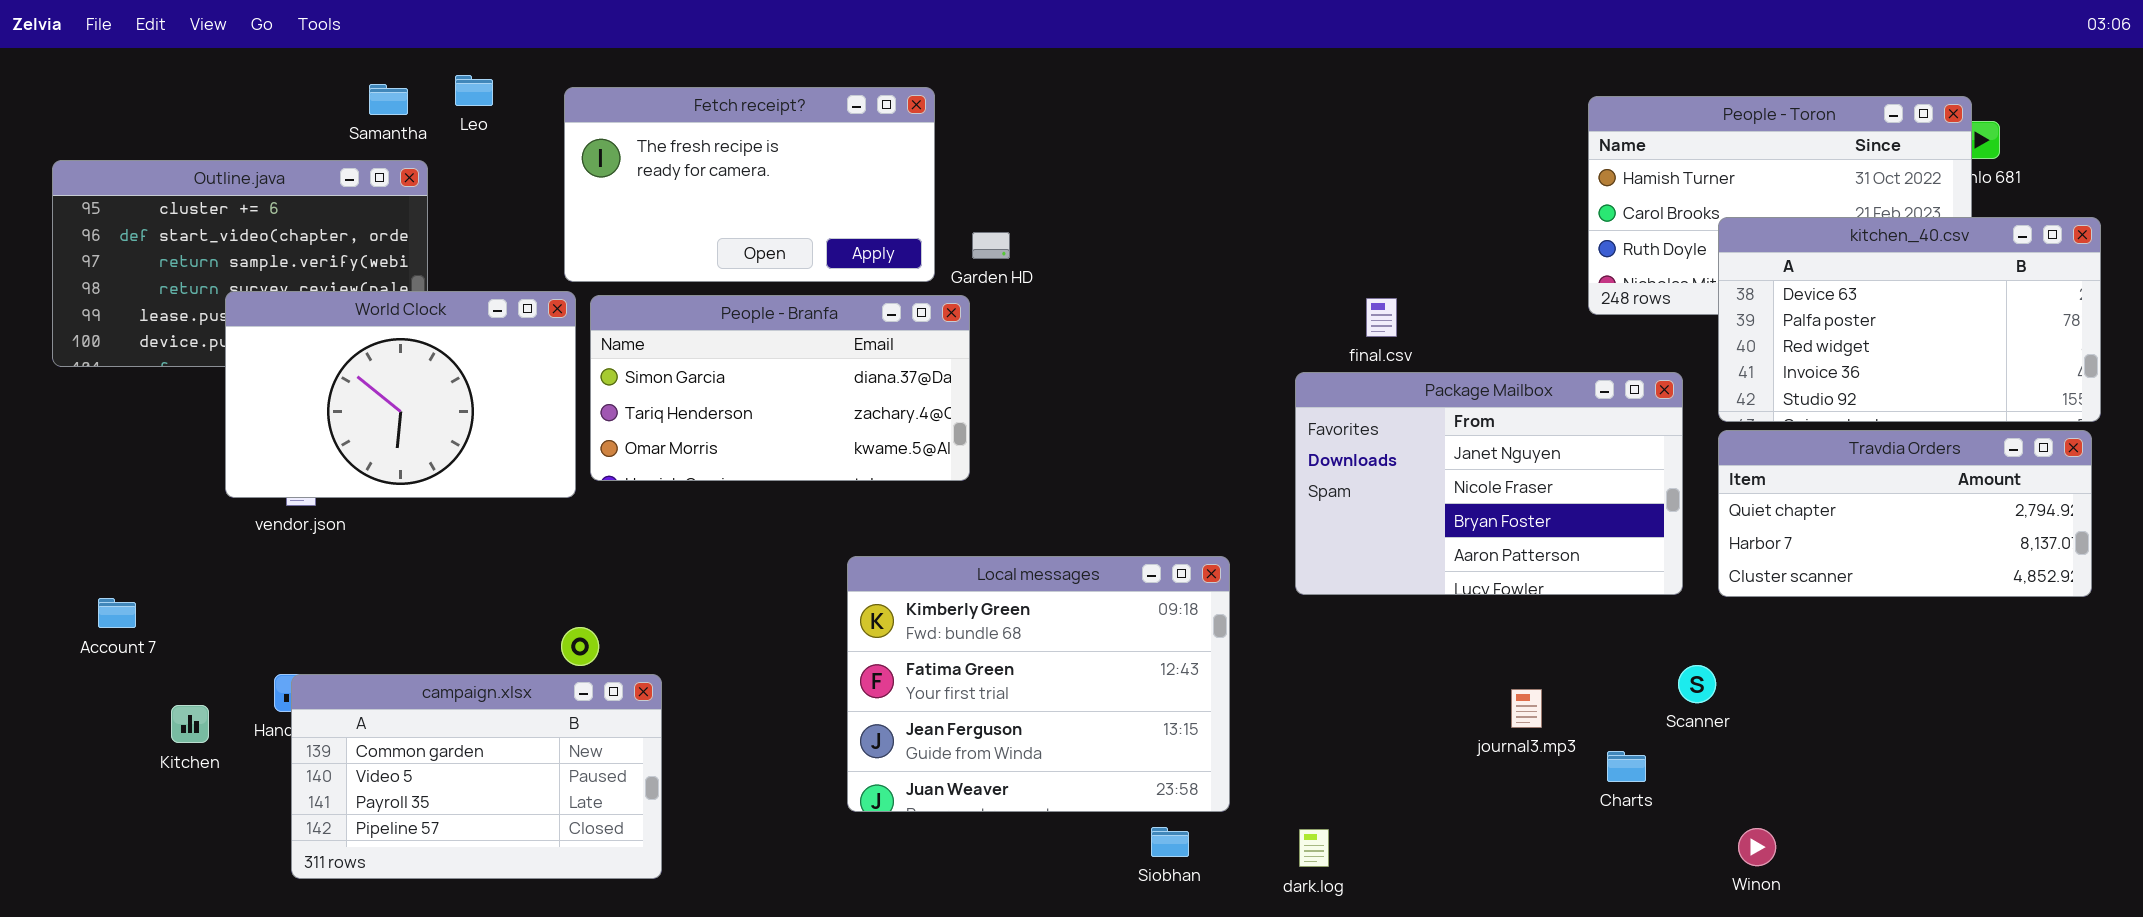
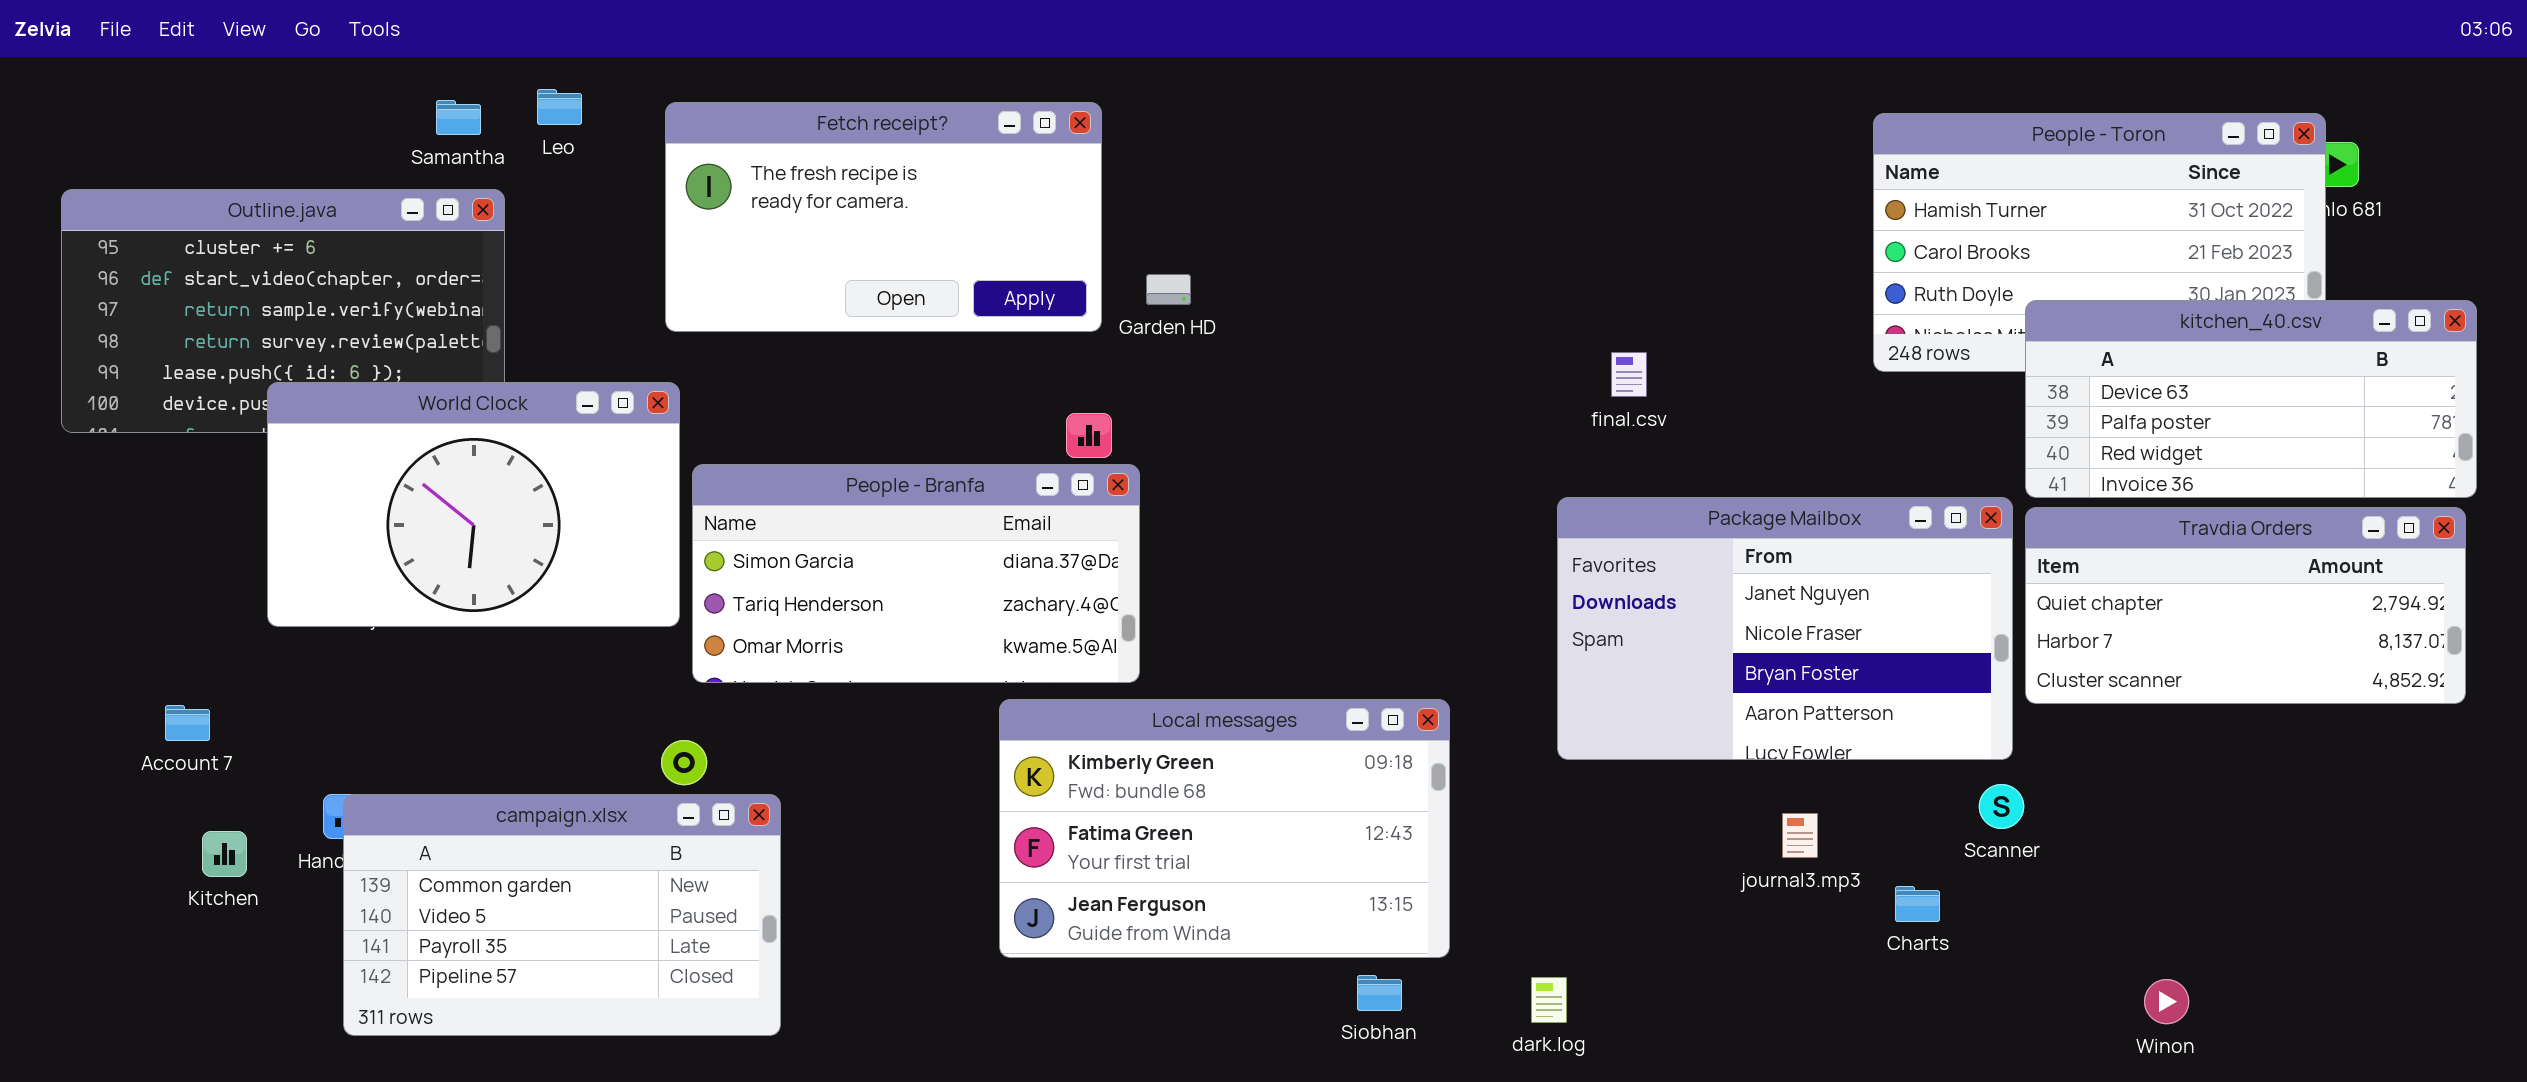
kitchen_40.csv: [1718,217,2101,422] -> [2025,300,2477,498], resized
World Clock: [225,291,576,498] -> [267,382,680,627], moved
People - Branfa: [590,295,970,481] -> [692,464,1140,683], moved
Package Mailbox: [1295,372,1683,595] -> [1557,497,2013,760], moved
Local messages: [847,556,1230,812] -> [999,699,1450,958], resized
Account 7: [98,598,136,628] -> [165,705,210,741], moved
Winon: [1738,828,1776,866] -> [2144,979,2189,1024], moved

